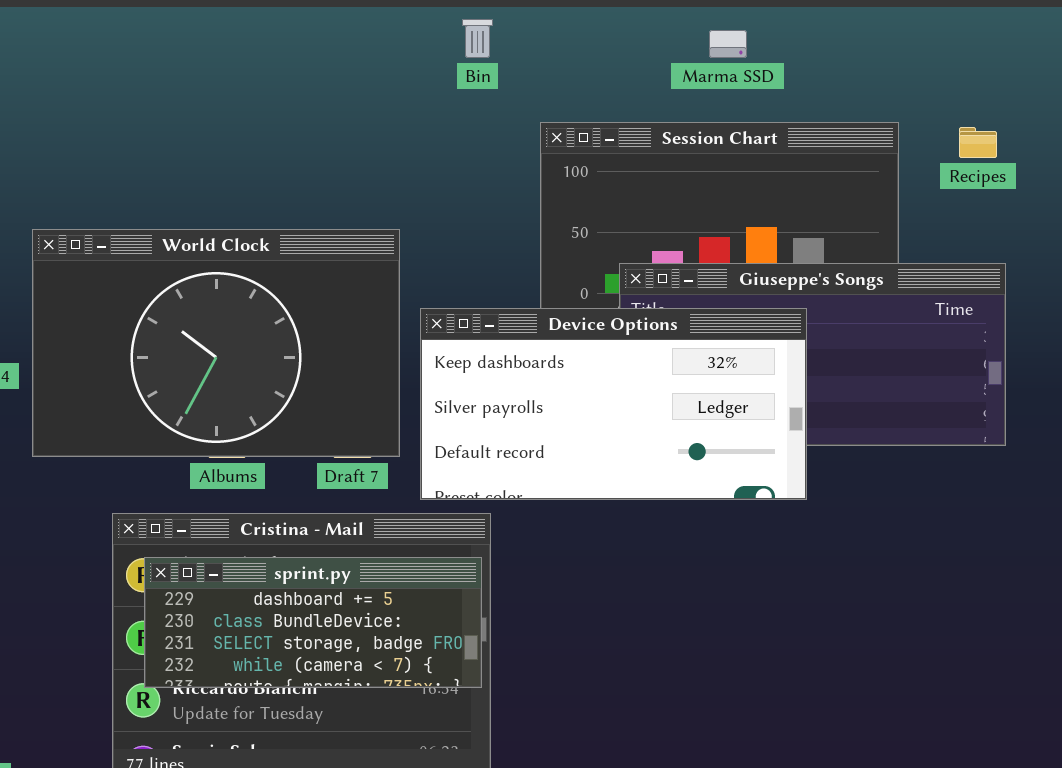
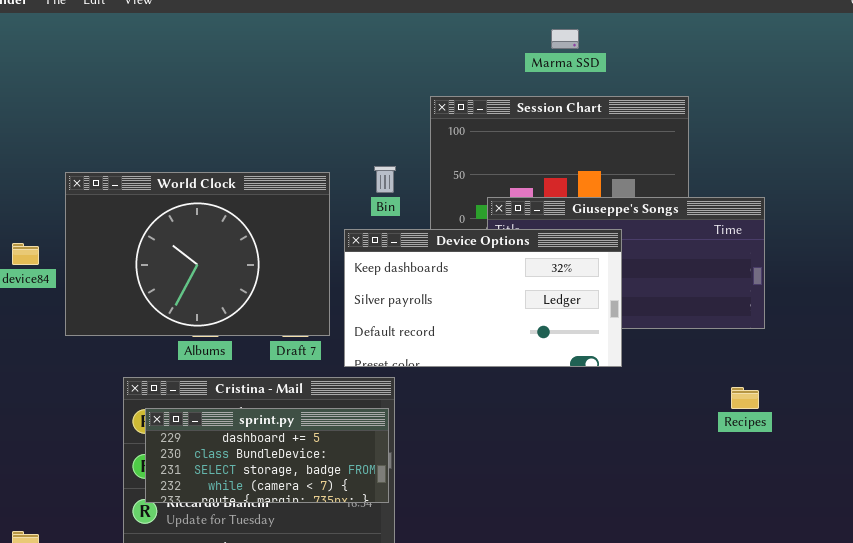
Bin: [462,19,493,58] -> [374,166,396,193], moved
Recipes: [959,127,997,158] -> [731,387,759,409], moved

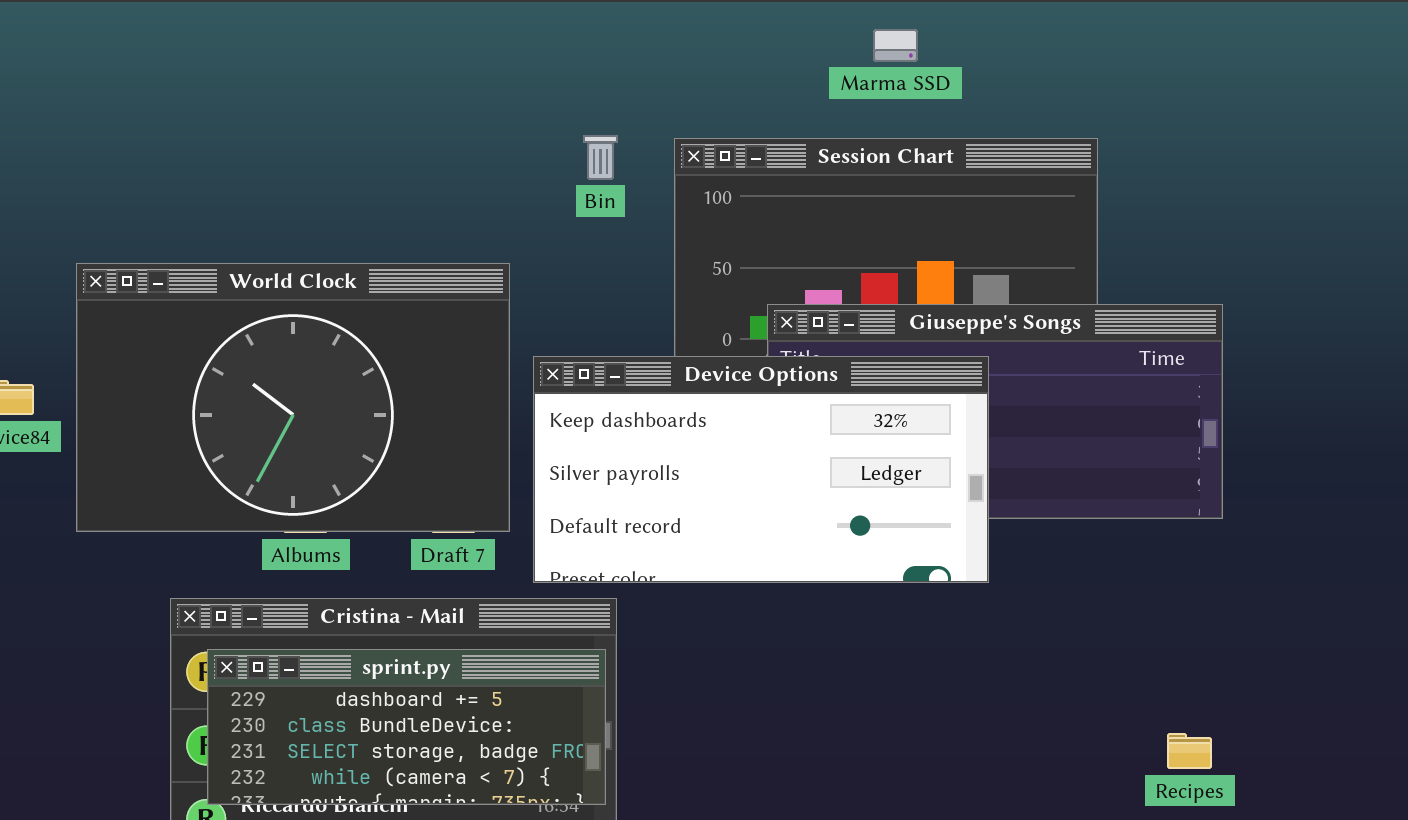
Bin: [374,166,396,193] -> [583,135,618,180], moved
Recipes: [731,387,759,409] -> [1167,733,1212,769], moved

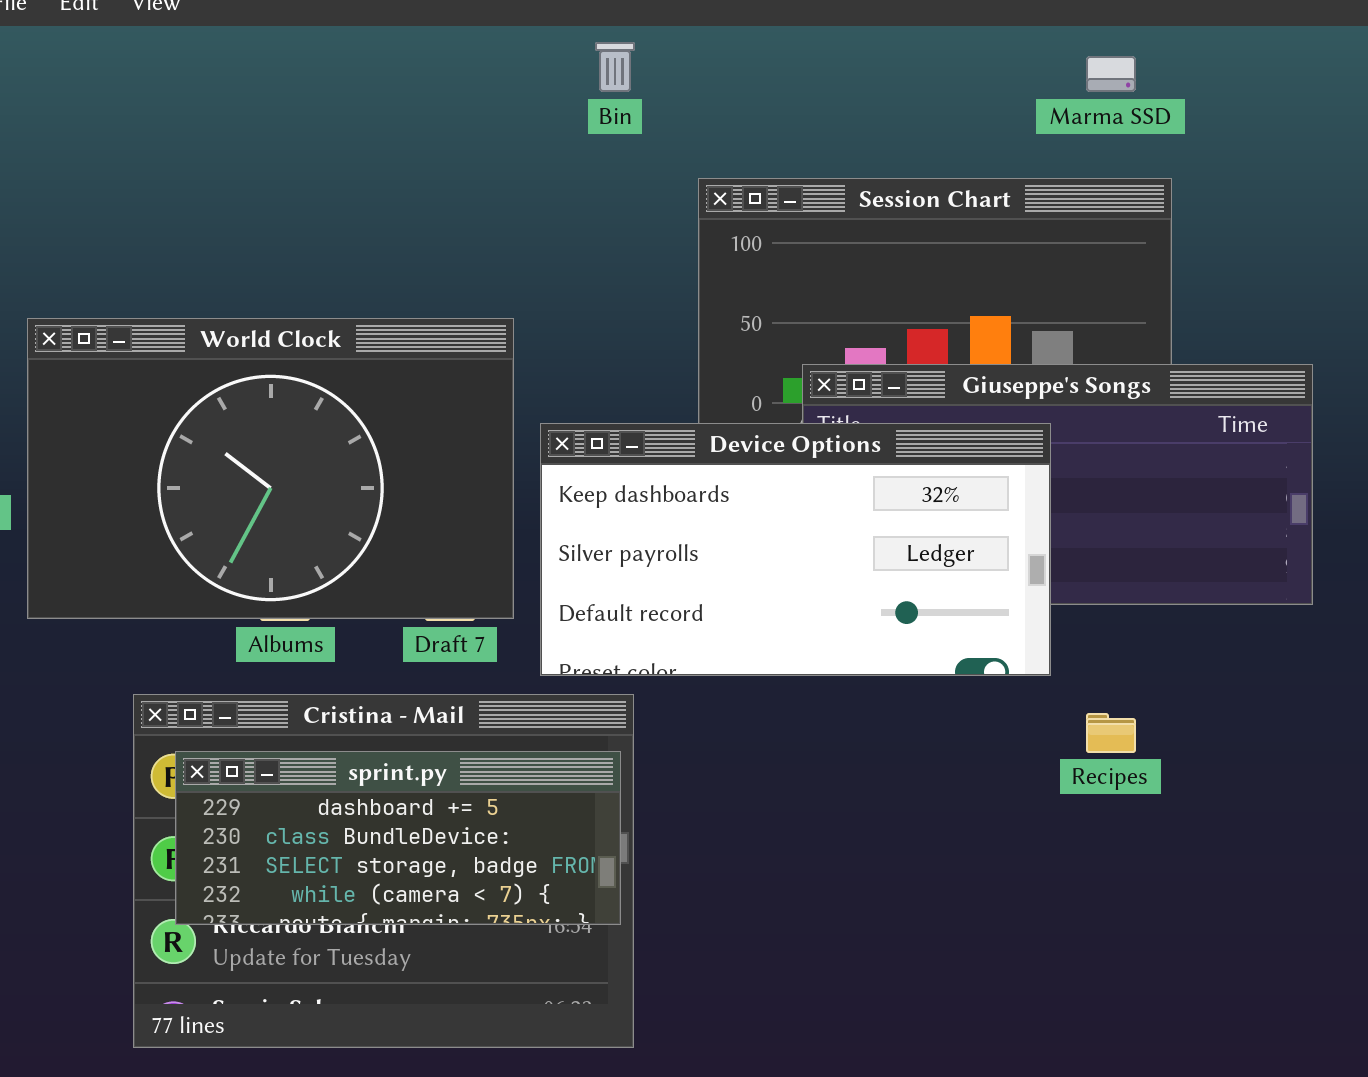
Marma SSD: [873,29,918,62] -> [1086,56,1136,92], moved
Bin: [583,135,618,180] -> [595,42,635,92], moved
Recipes: [1167,733,1212,769] -> [1086,713,1136,753], moved

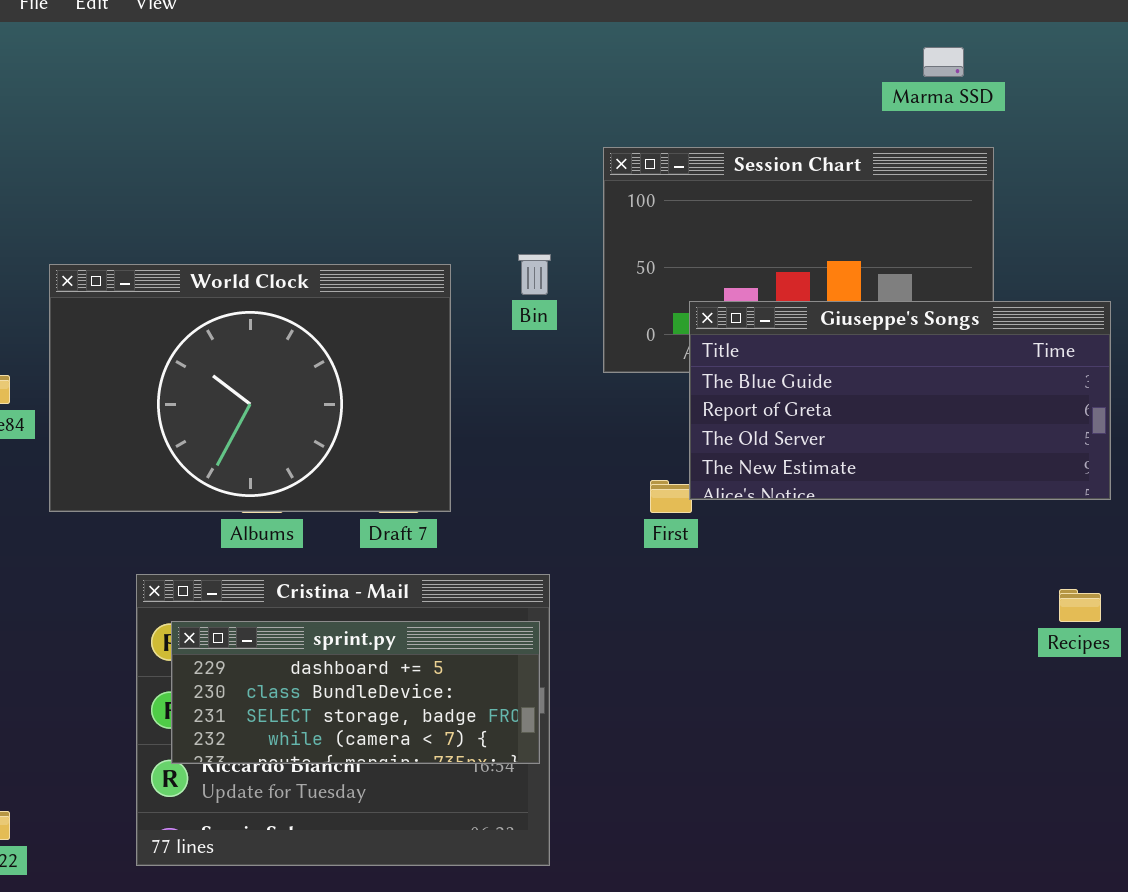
Bin: [595,42,635,92] -> [518,254,551,295], moved
Device Options: [540,423,1051,676] -> none, closed
Recipes: [1086,713,1136,753] -> [1059,589,1101,622], moved

